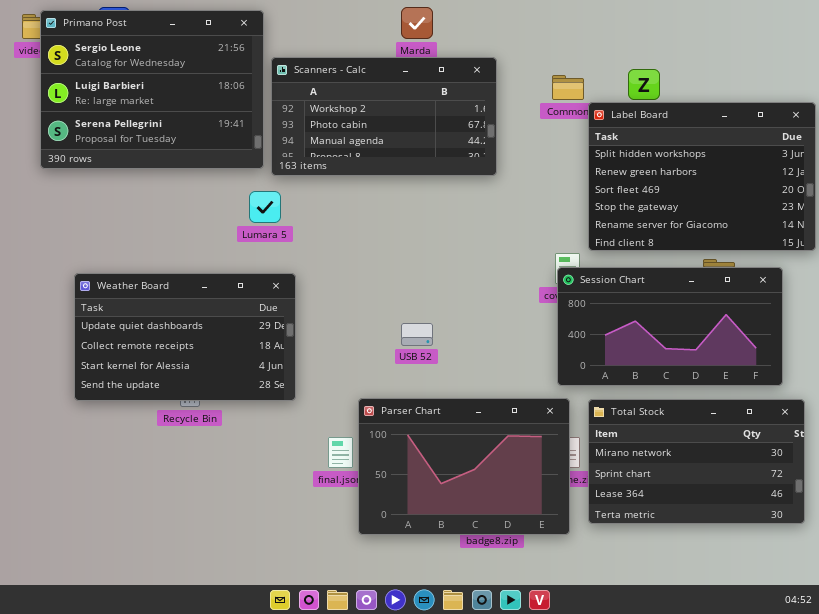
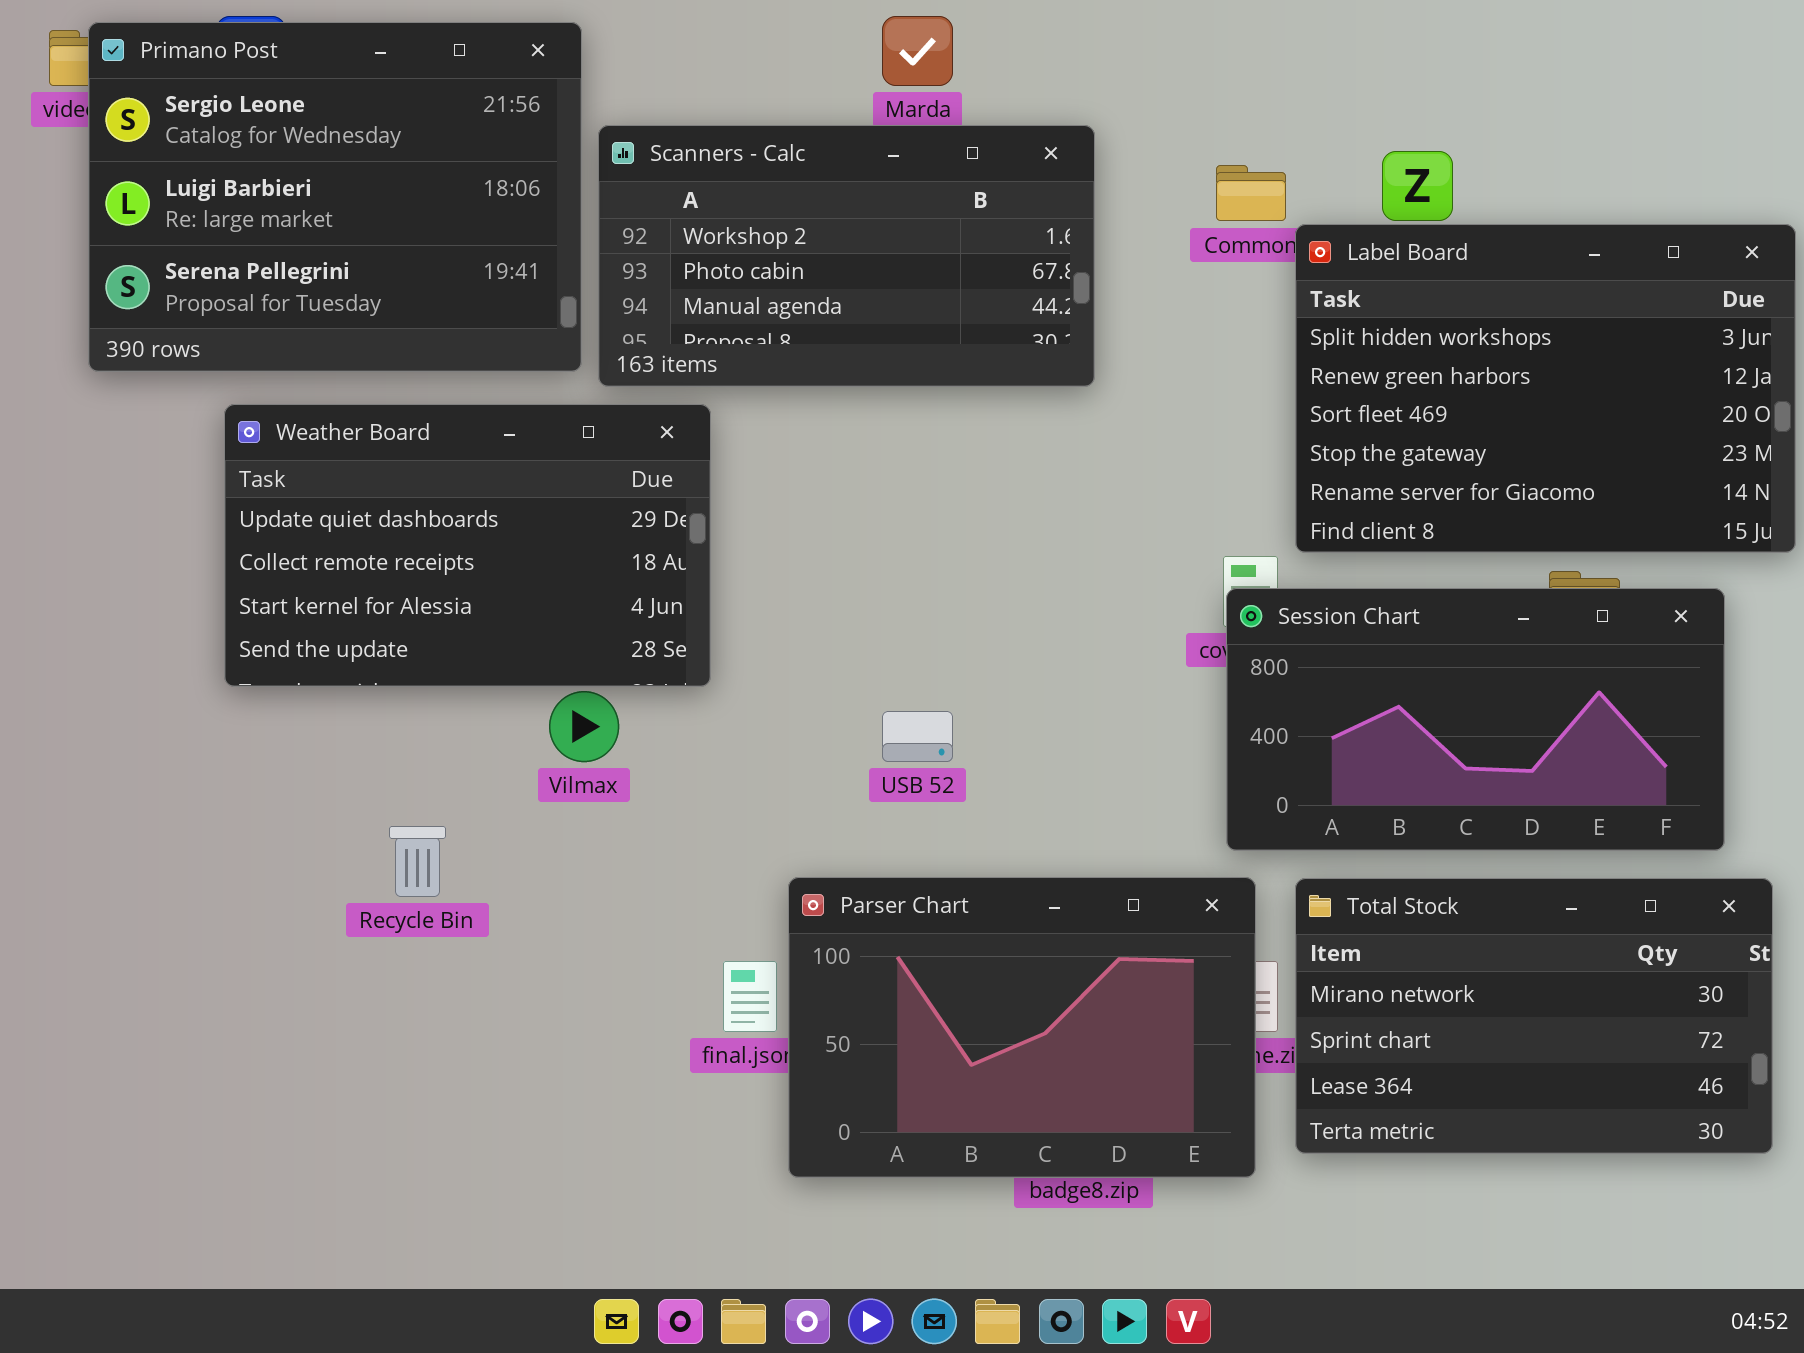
Weather Board: [74,273,296,401] -> [224,404,711,687], moved

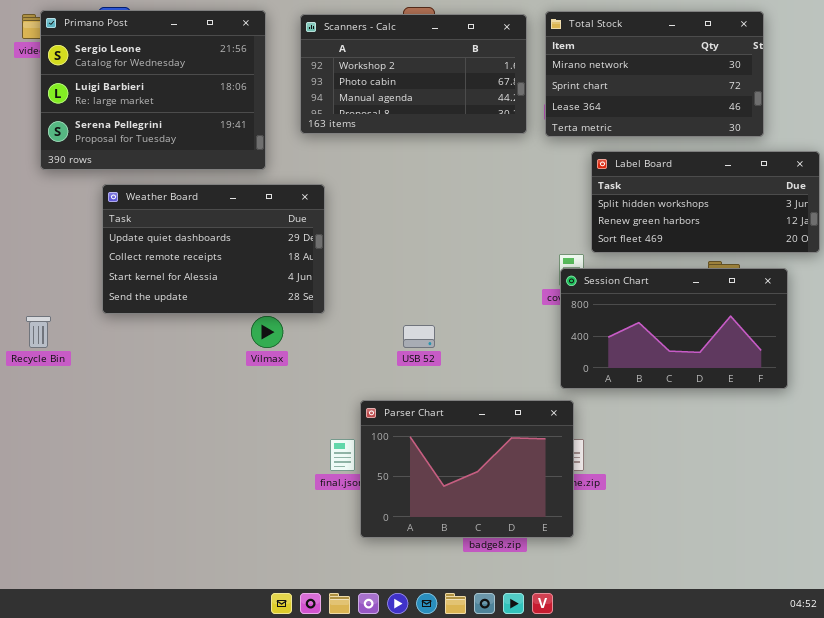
Scanners - Calc: [598,125,1095,387] -> [300,14,527,134], moved
Label Board: [1295,224,1796,553] -> [591,151,820,253], resized
Recycle Bin: [389,826,446,897] -> [26,316,51,348], moved
Total Stock: [1295,878,1773,1154] -> [545,11,764,137], moved

